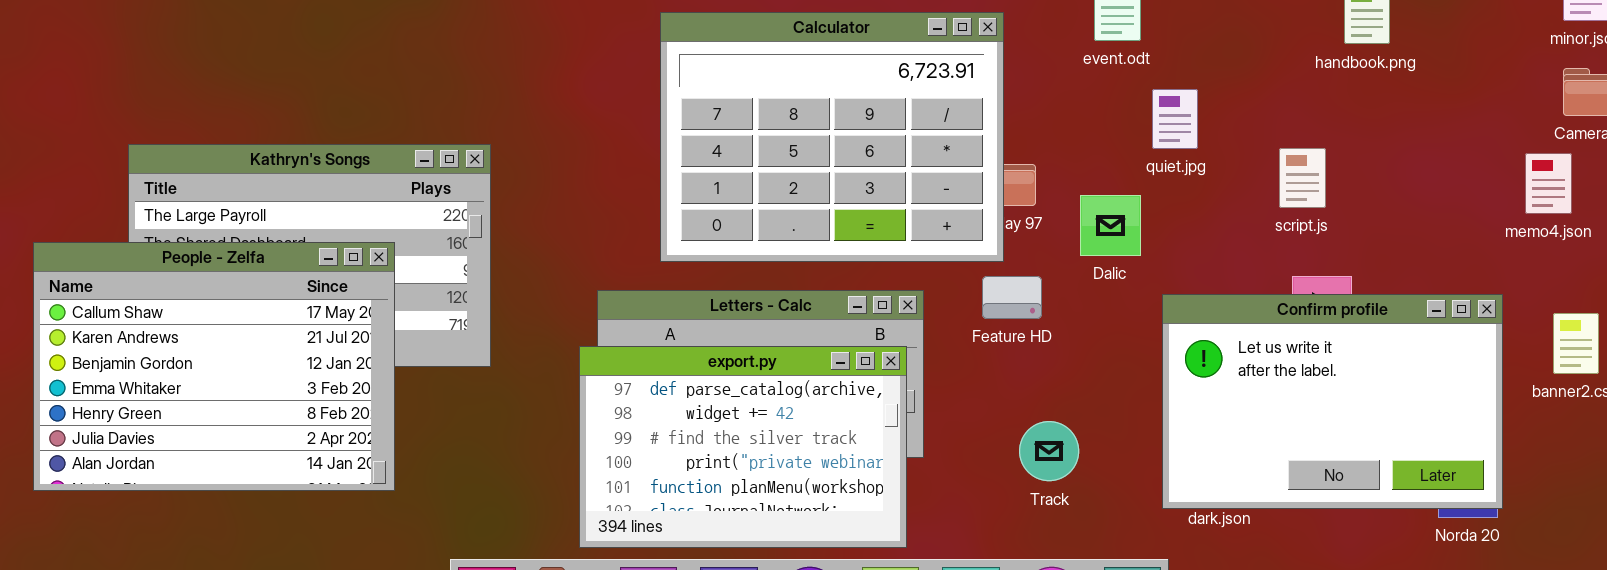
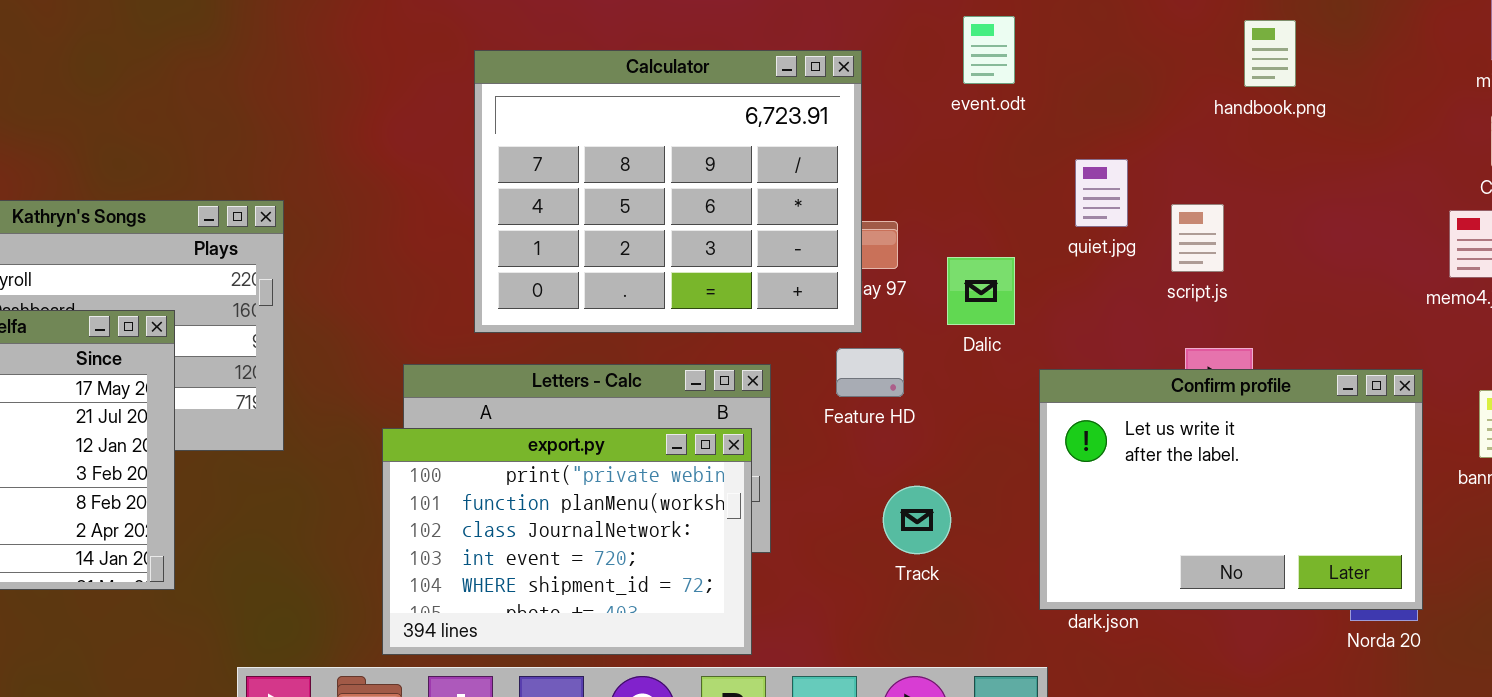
quiet.jpg: [1152,89,1198,149] -> [1075,159,1128,227], moved
export.py: [579,346,907,548] -> [382,428,752,655], scrolled down 3 rows
Track: [1019,421,1079,481] -> [883,486,951,554], moved

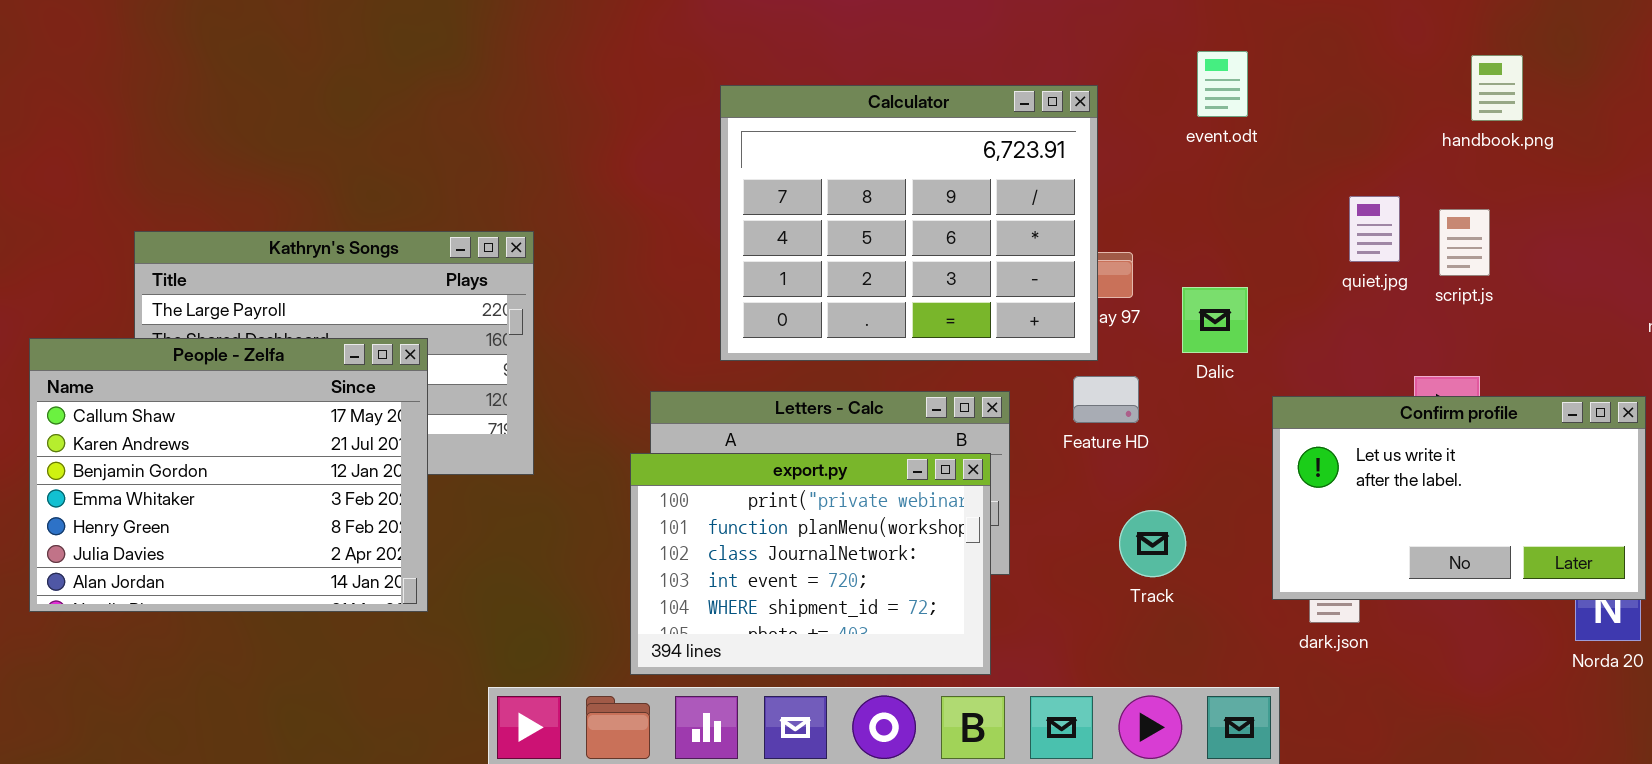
quiet.jpg: [1075,159,1128,227] -> [1349,196,1400,262], moved
script.js: [1171,204,1224,272] -> [1439,209,1490,276], moved
Confirm profile: [1039,369,1423,610] -> [1272,396,1646,600], resized

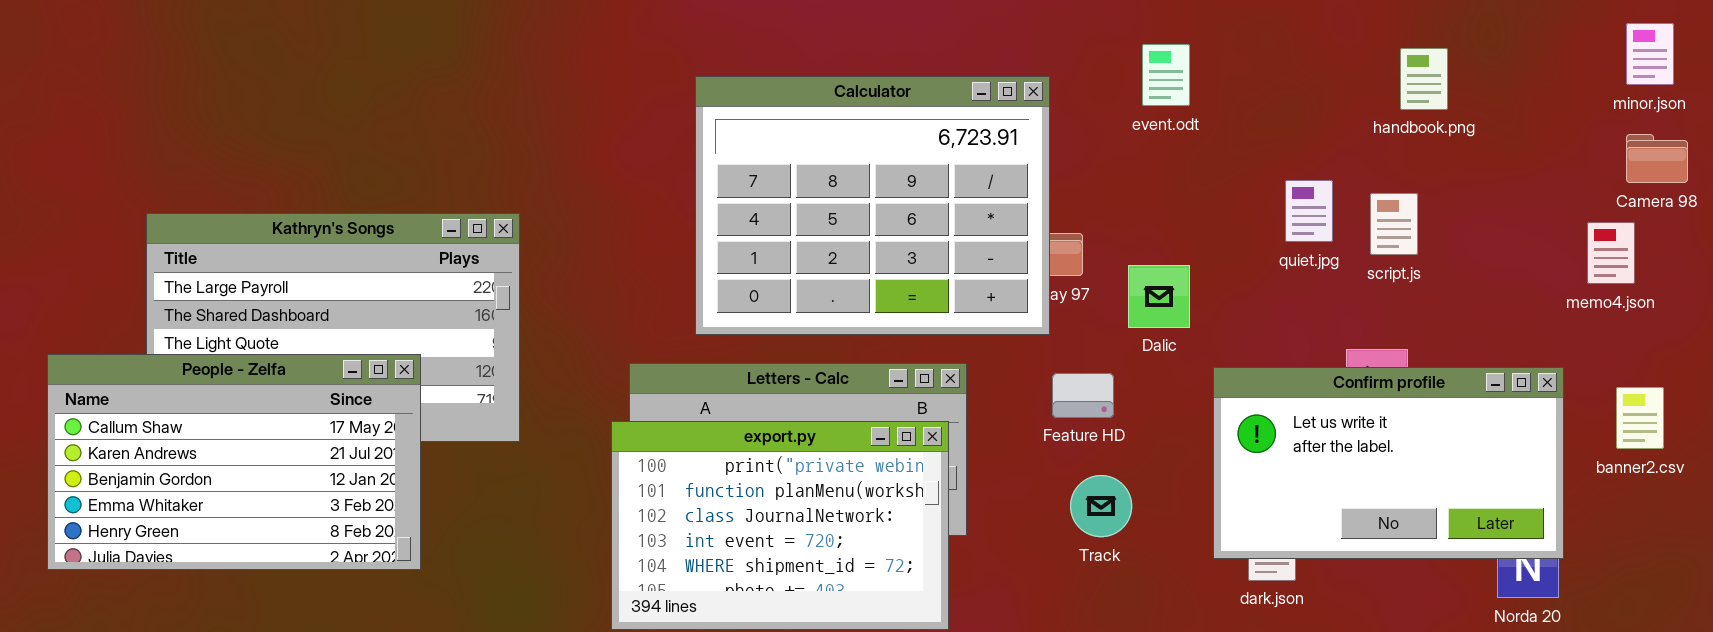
People - Zelfa: [29,338,428,612] -> [47,354,421,570], resized
Feature HD: [1073,376,1139,423] -> [1052,373,1114,418], moved

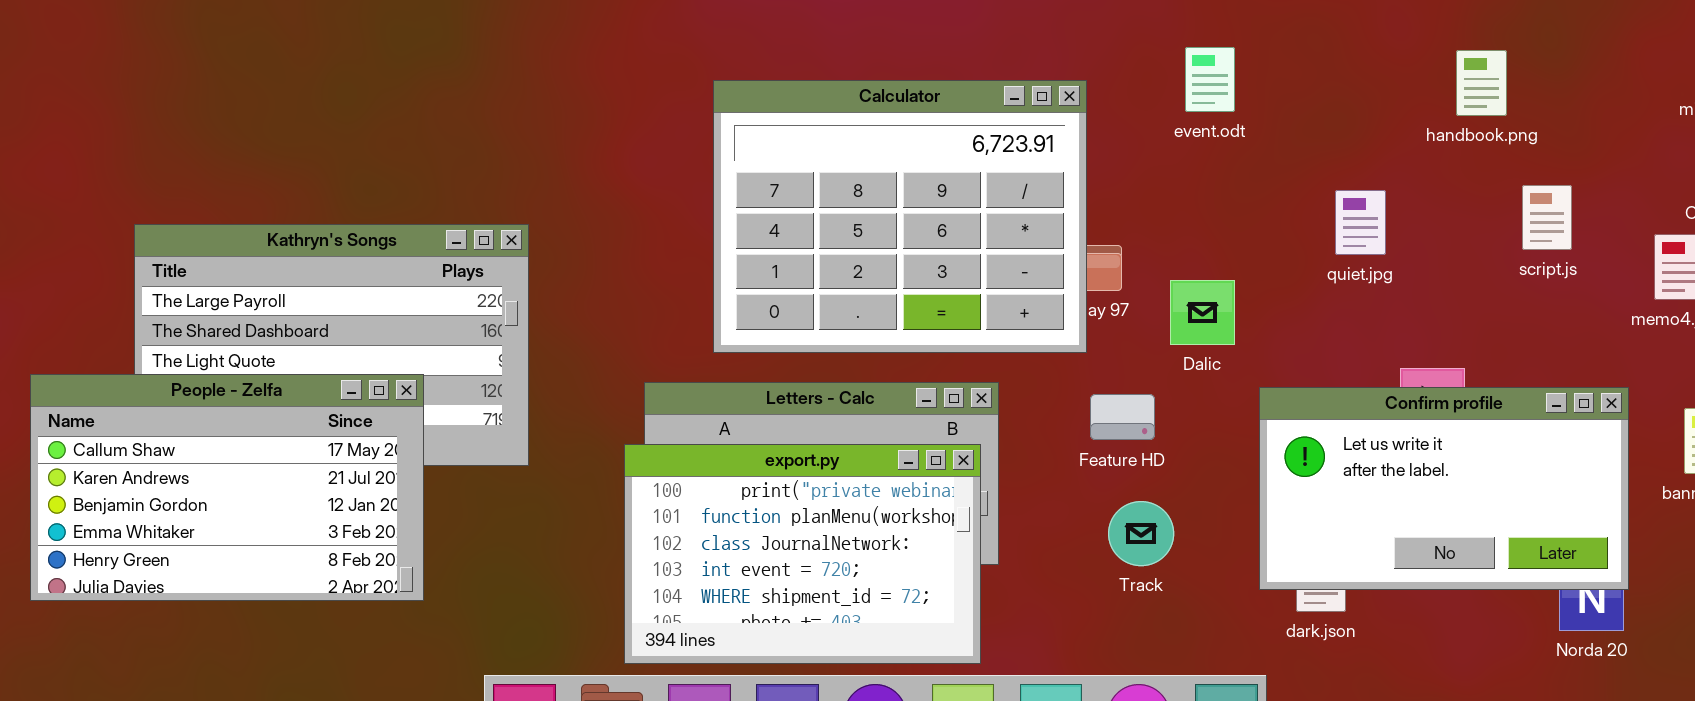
script.js: [1370,193,1418,255] -> [1522,185,1572,250], moved

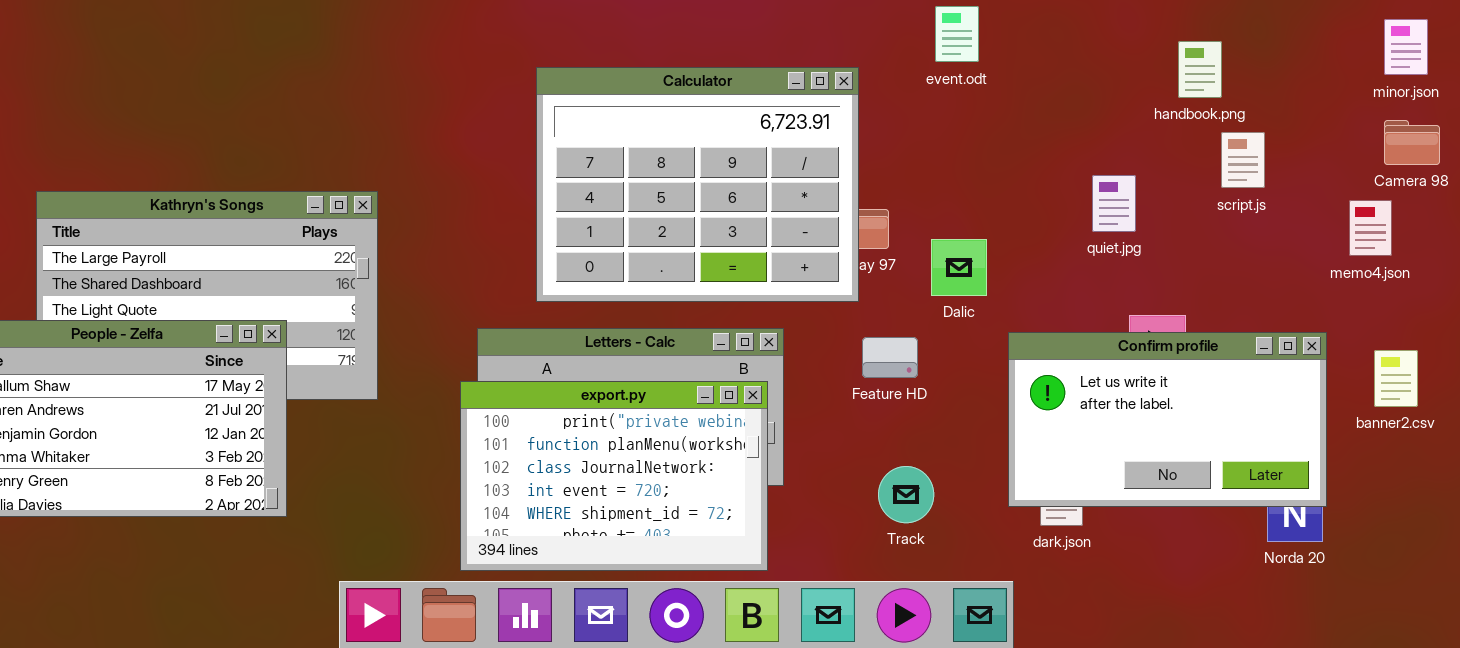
event.odt: [1185,47,1235,112] -> [935,6,979,62], moved
script.js: [1522,185,1572,250] -> [1221,132,1265,188], moved
quiet.jpg: [1335,190,1386,255] -> [1092,175,1136,232], moved
Track: [1108,501,1174,566] -> [878,466,934,523], moved

